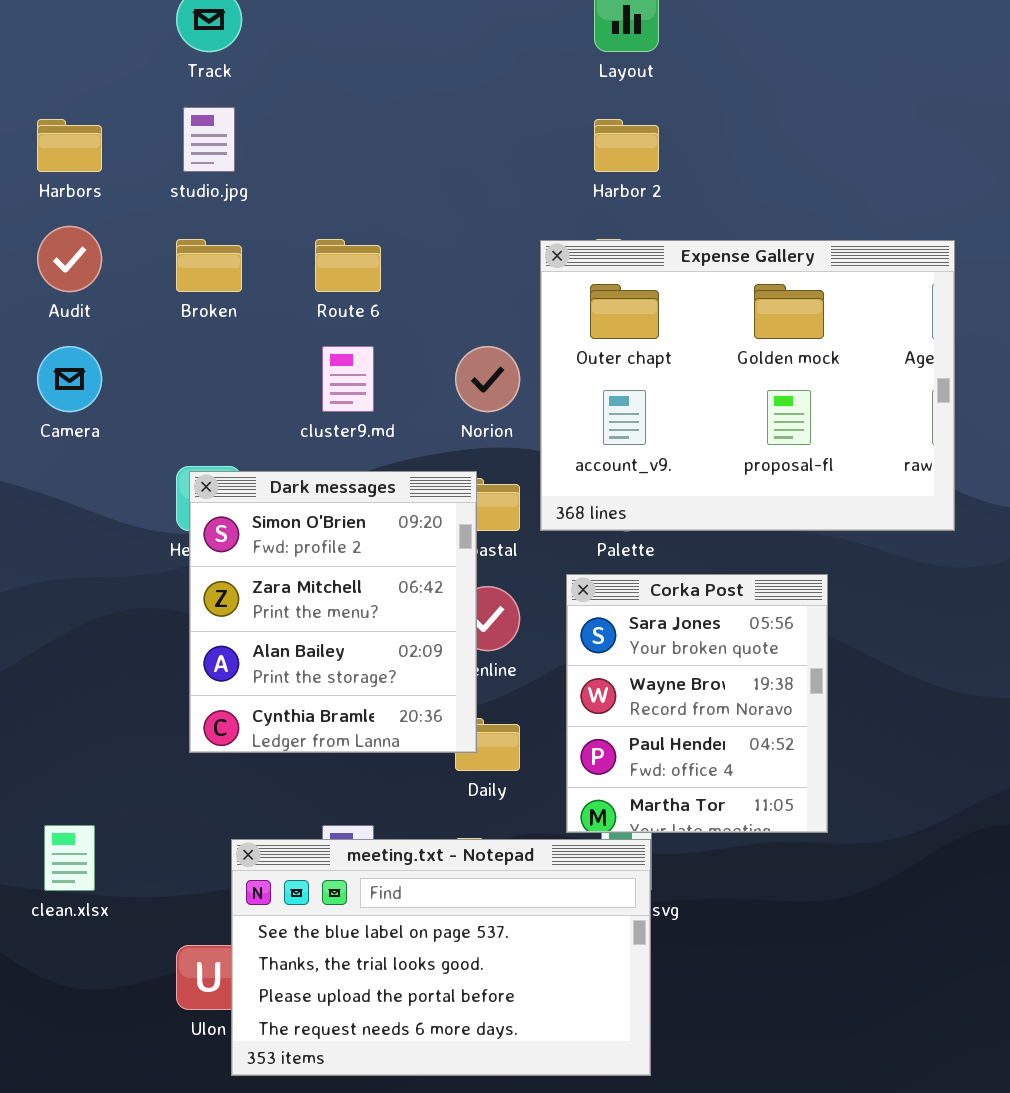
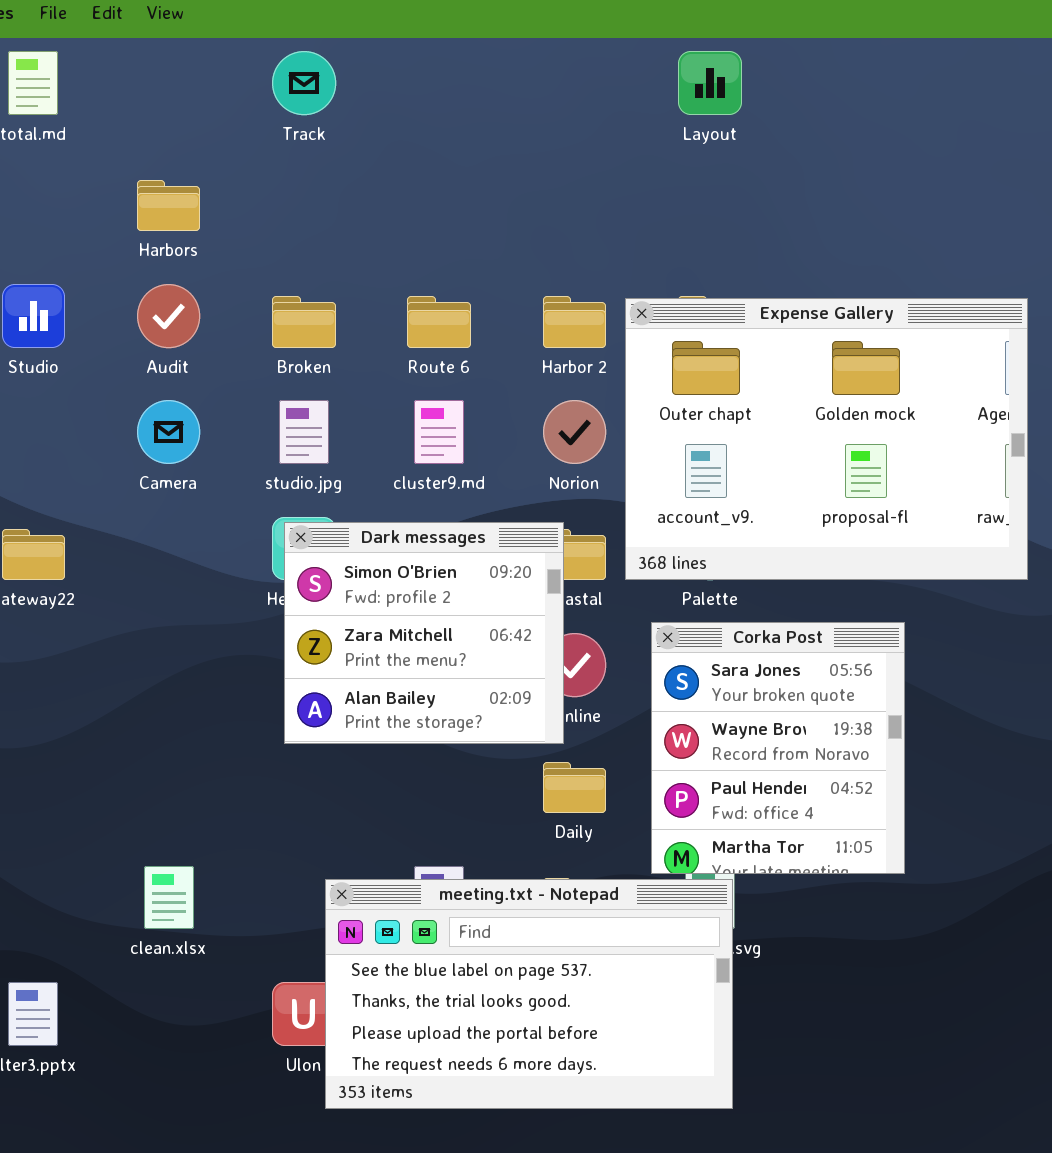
studio.jpg: [183,107,235,172] -> [279,400,329,464], moved
Harbor 2: [594,119,659,172] -> [543,296,606,348], moved
Dark messages: [189,471,477,753] -> [284,522,564,744], resized

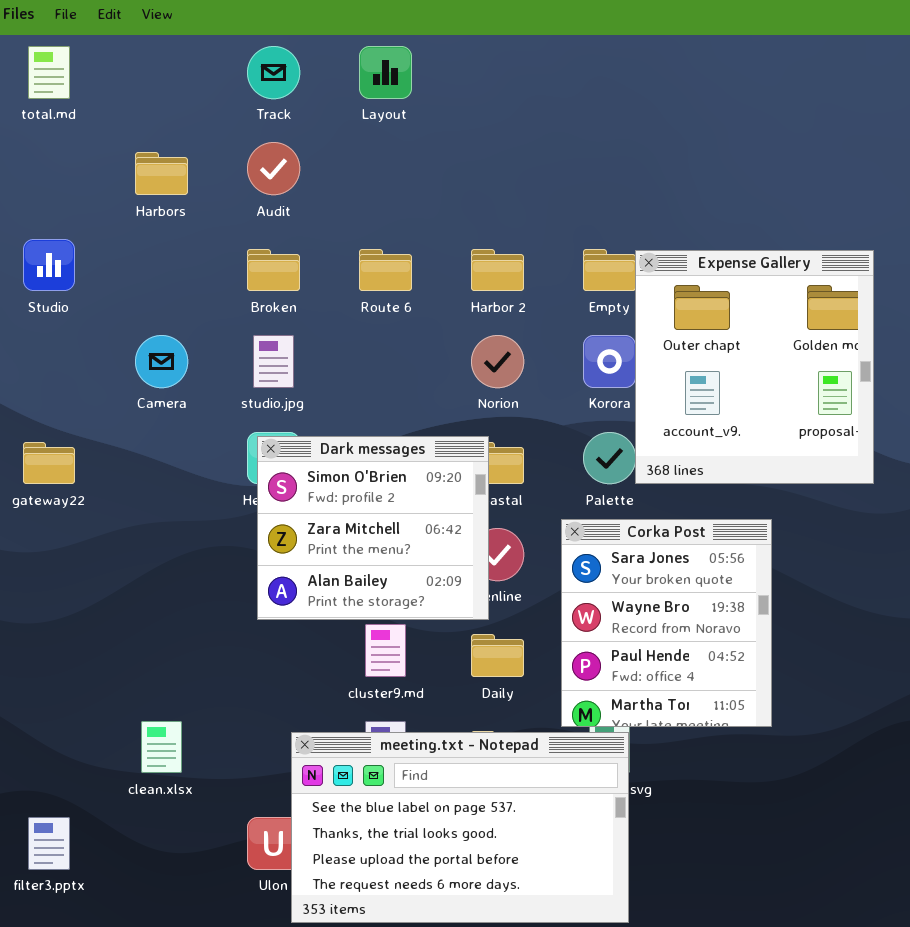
Layout: [678,51,742,115] -> [359,46,412,99], moved
Audit: [137,284,200,348] -> [247,142,300,195], moved
Expense Gallery: [625,298,1028,580] -> [635,250,874,484], resized
cluster9.md: [414,400,464,464] -> [365,624,406,677], moved

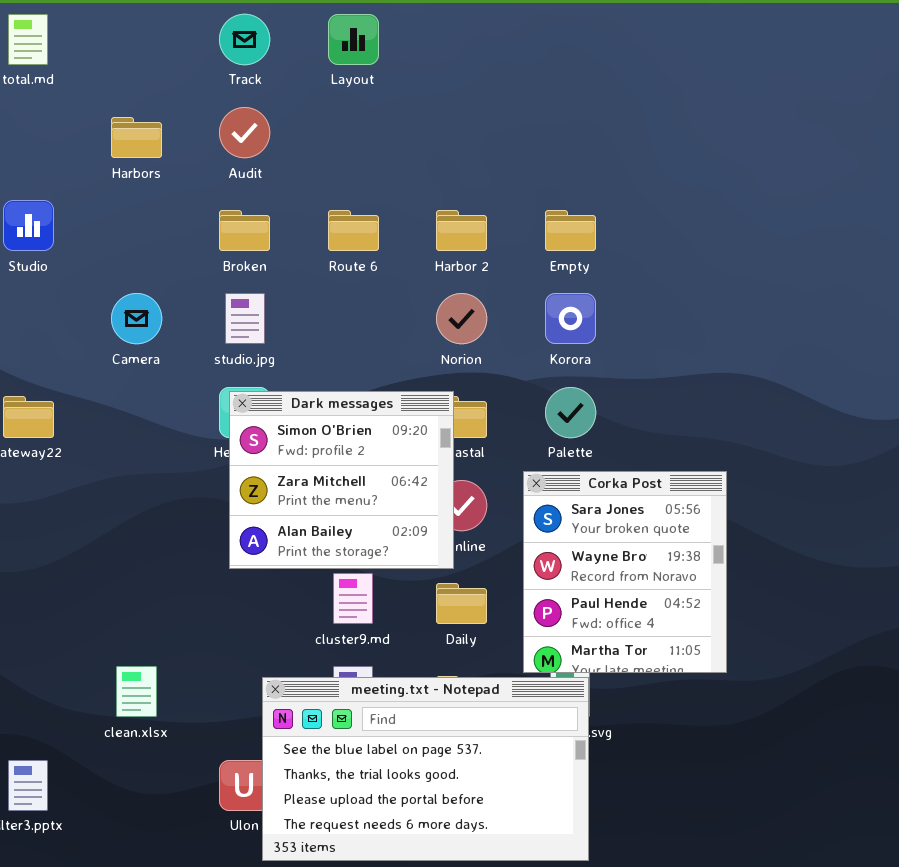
Expense Gallery: [635,250,874,484] -> none, closed

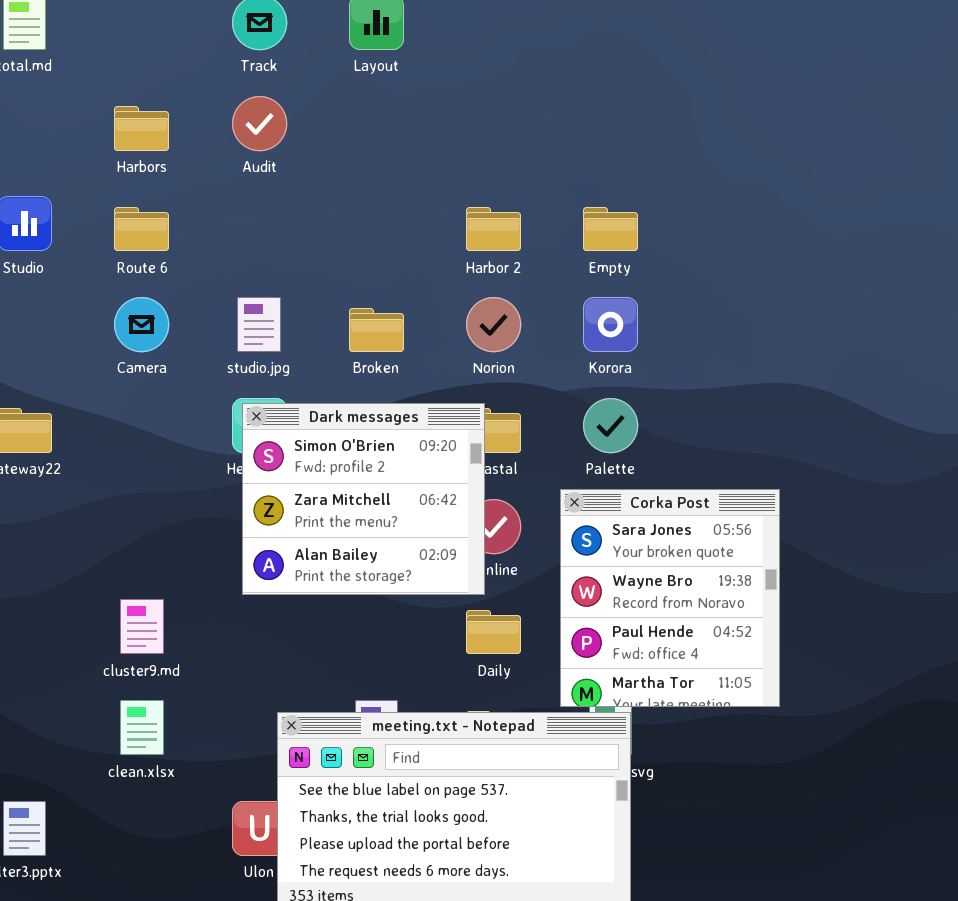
Broken: [219,210,270,251] -> [349,308,404,352], moved
Route 6: [328,210,379,251] -> [114,207,169,251], moved
cluster9.md: [333,573,373,624] -> [120,599,164,654], moved

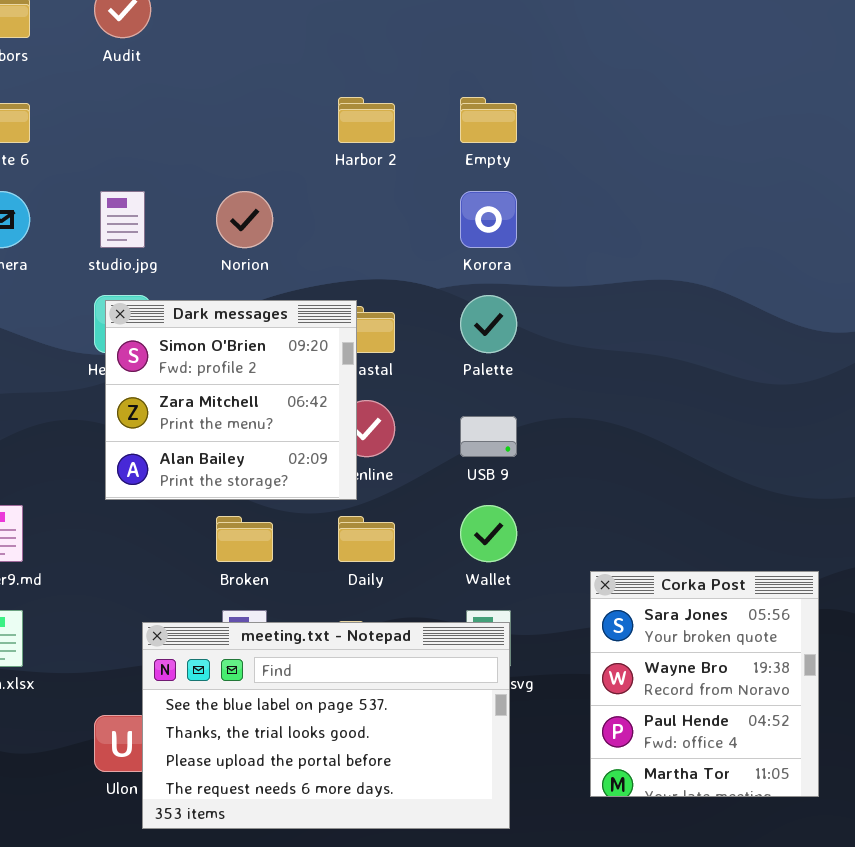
Norion: [466,297,521,352] -> [216,191,273,248], moved
Broken: [349,308,404,352] -> [216,516,273,562], moved
Corka Post: [560,489,780,707] -> [590,571,819,797], moved

